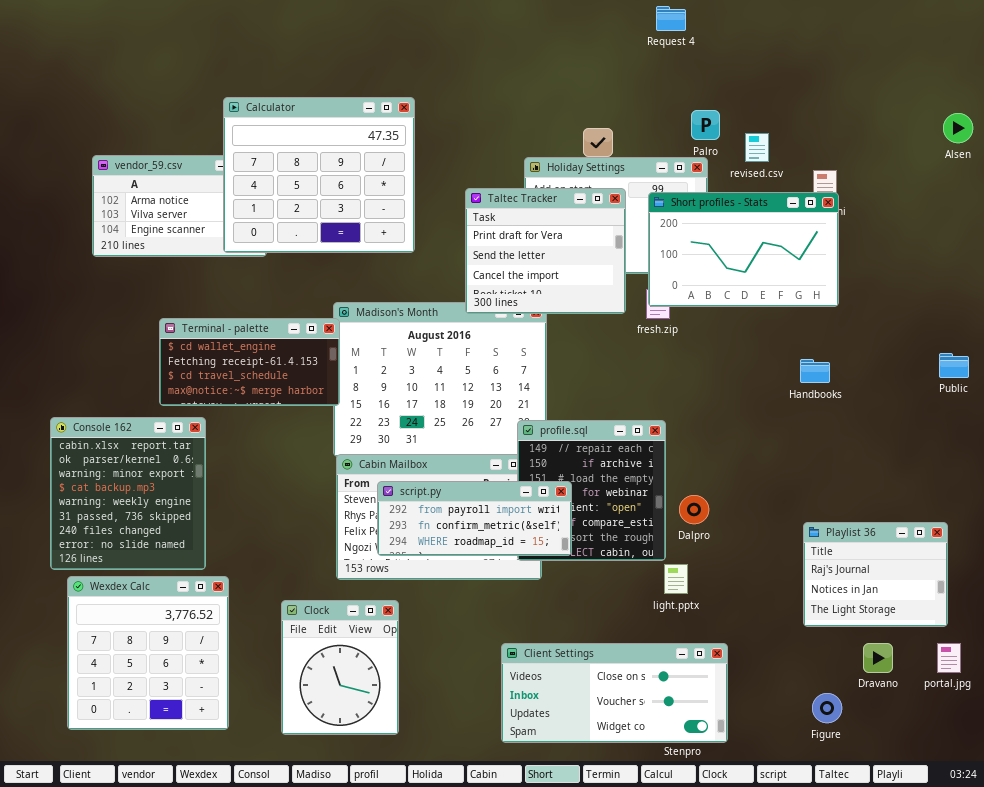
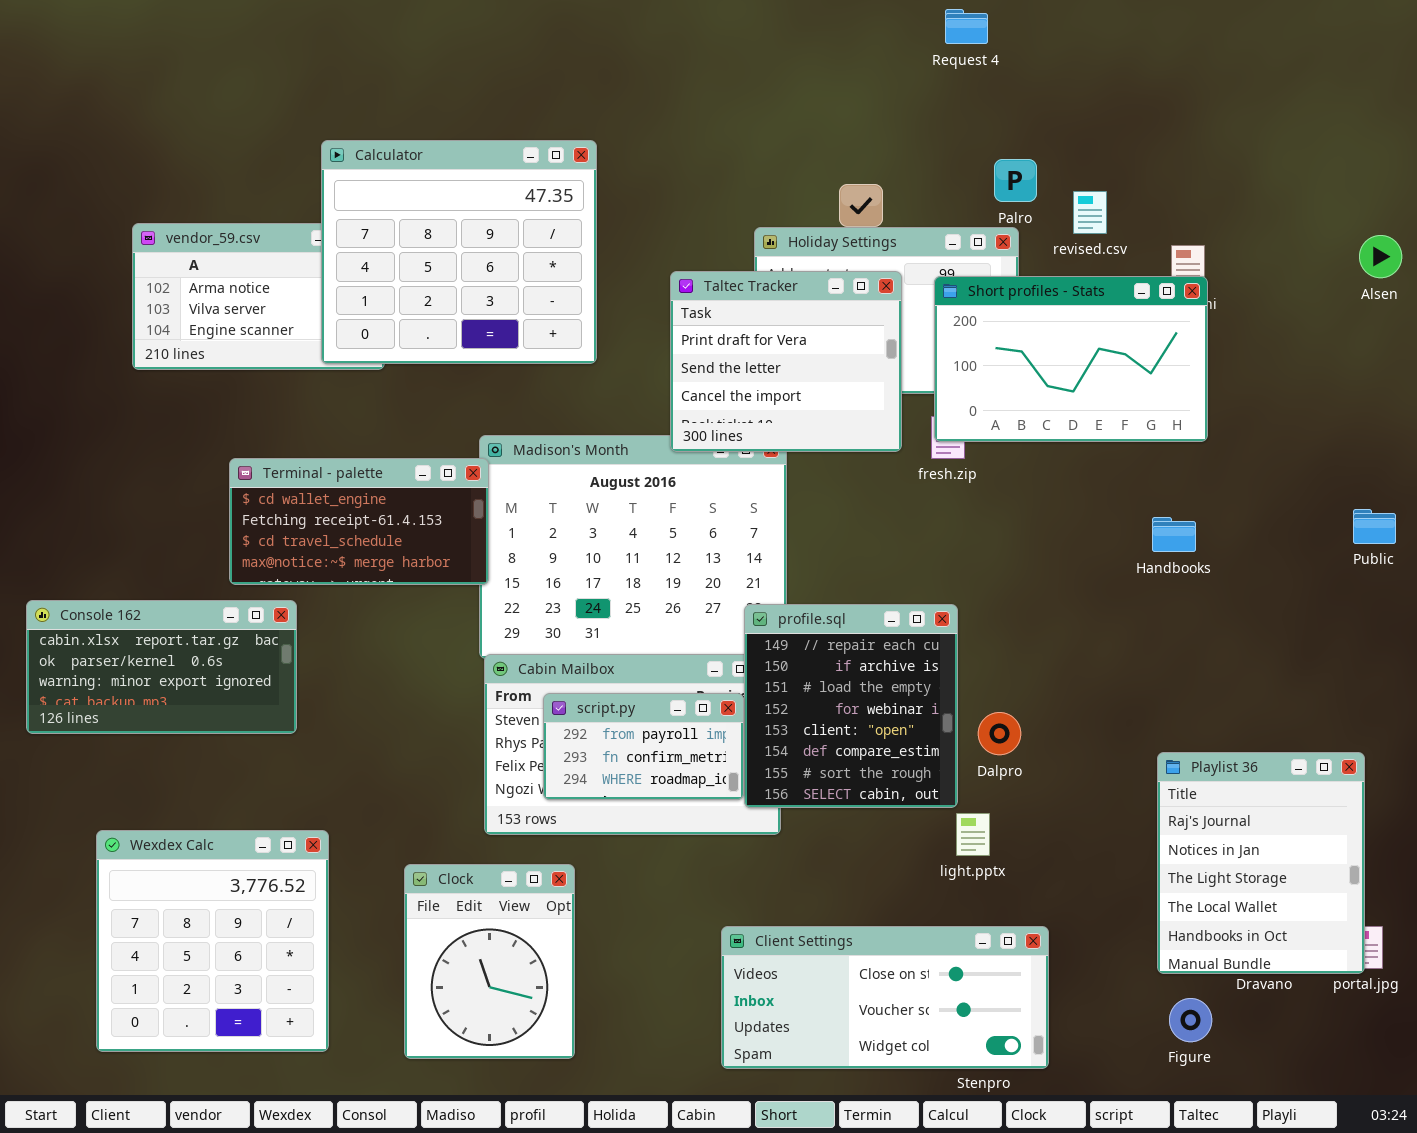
Alsen: [943,113,973,143] -> [1359,235,1402,278], moved
Console 162: [50,417,206,570] -> [26,600,297,734], resized
script.py: [377,481,572,556] -> [543,693,744,800], resized
Playlist 36: [803,522,948,627] -> [1157,752,1365,974], resized

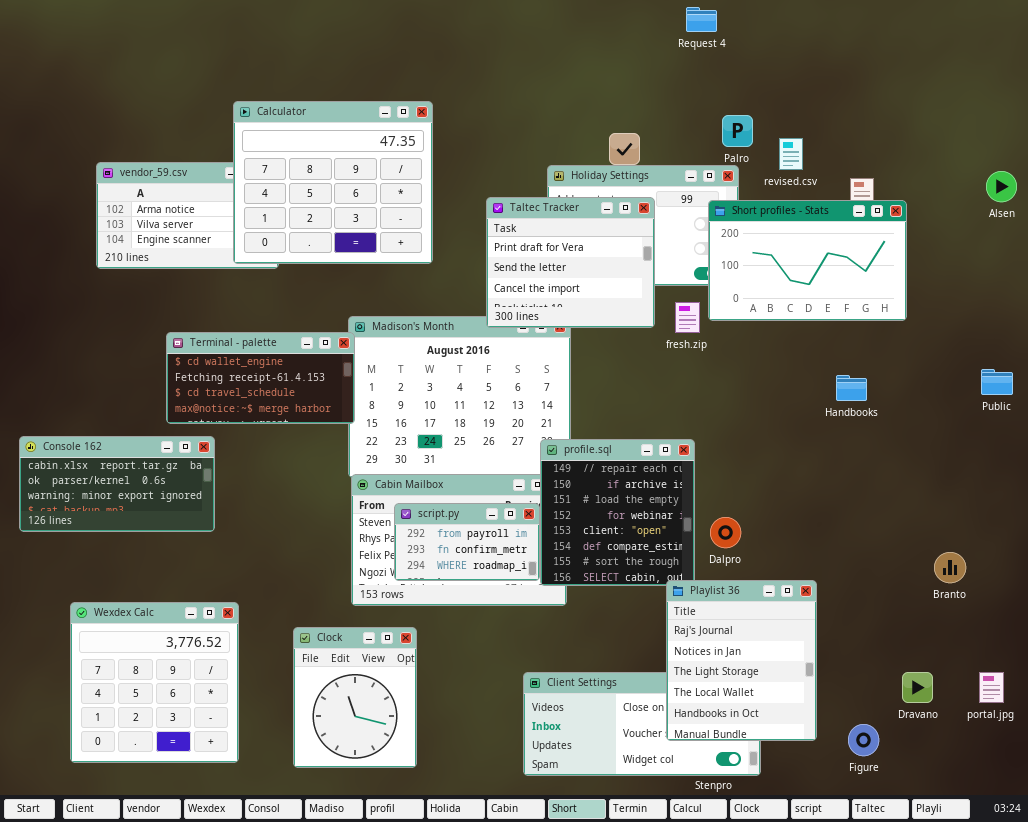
Short profiles - Stats: [934,276,1208,442] -> [708,200,907,321], moved
Playlist 36: [1157,752,1365,974] -> [666,580,817,741], moved

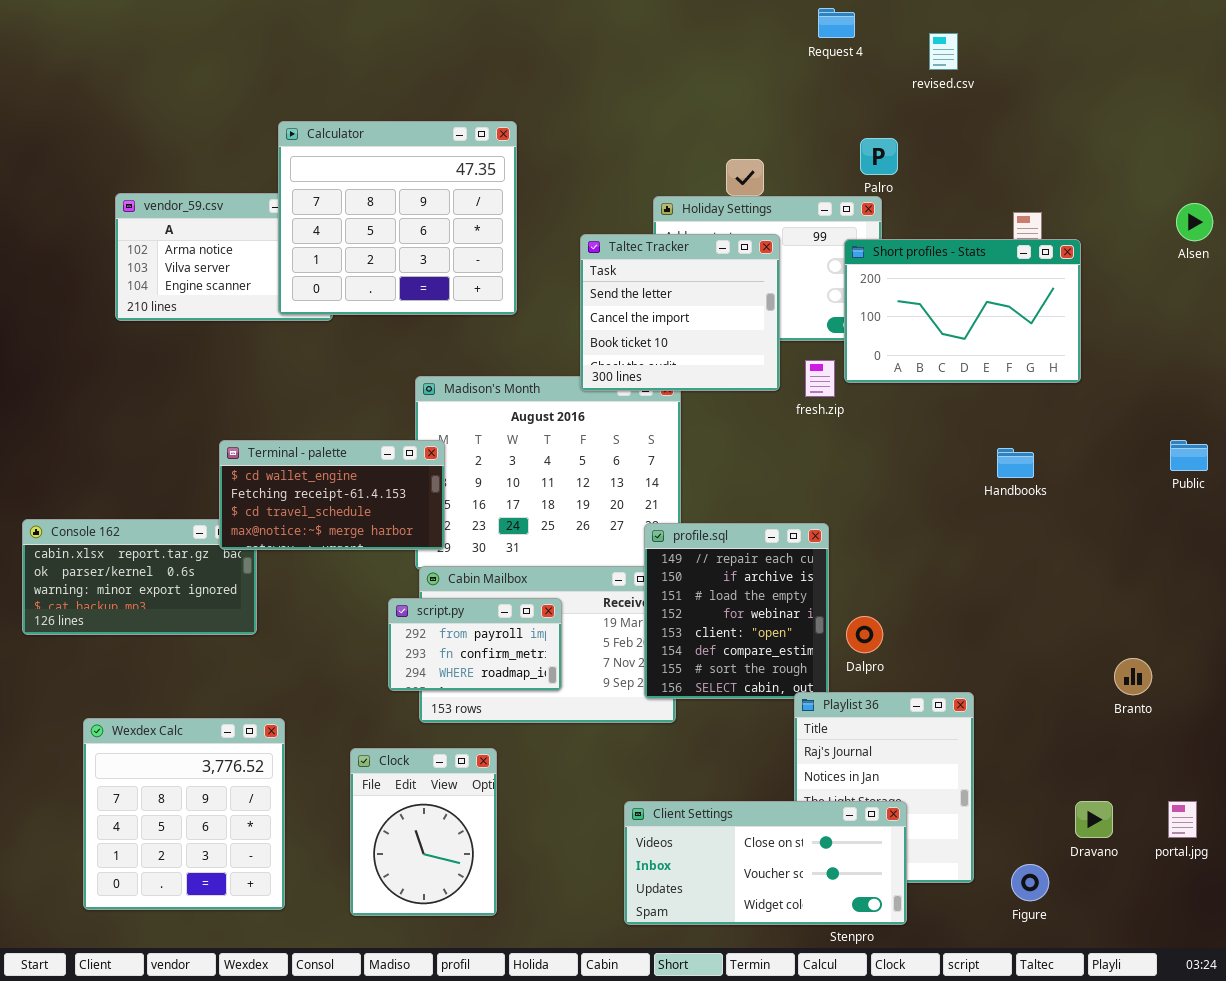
revised.csv: [779,138,803,170] -> [929,33,958,70], moved
Taltec Tracker: [486,197,655,328] -> [580,234,780,391], scrolled down 1 row
Terminal - palette: [166,332,355,424] -> [219,440,445,550], moved
script.py: [394,503,540,581] -> [388,598,562,691], moved
Client Settings: [523,672,761,776] -> [624,801,907,925], raised

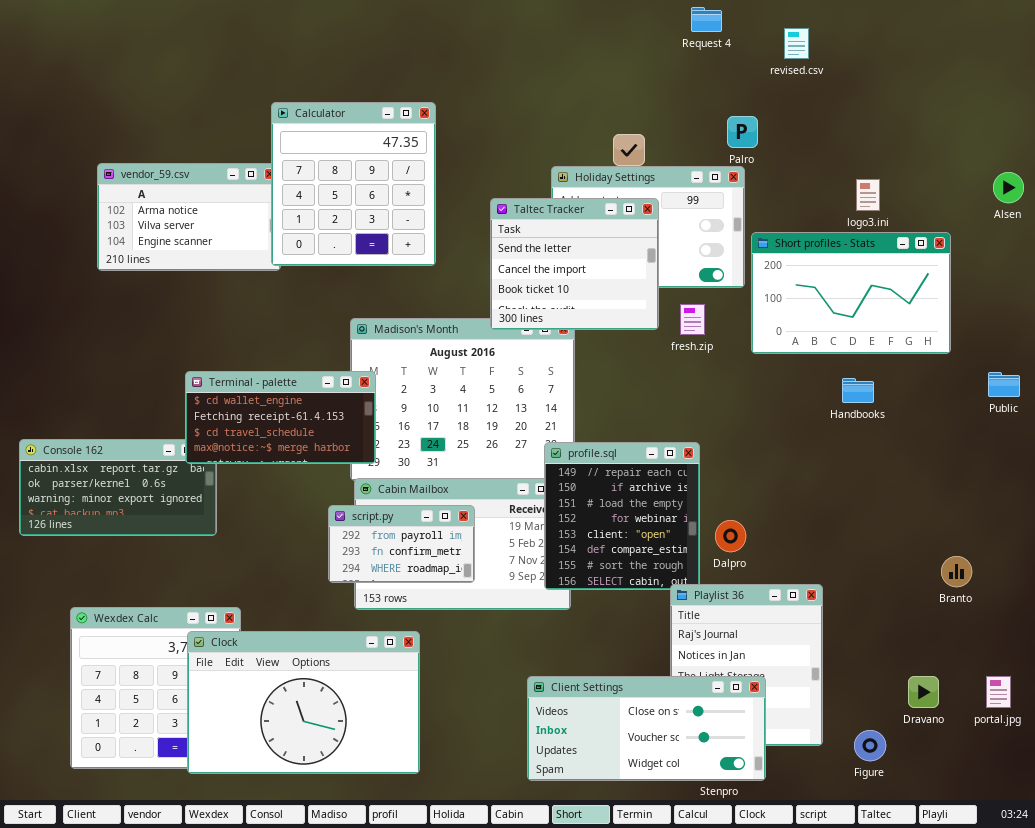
Calculator: [278,121,517,315] -> [271,102,436,266], resized
Short profiles - Stats: [844,239,1081,383] -> [751,232,951,354], moved
Clock: [350,748,497,916] -> [187,631,420,774], resized

